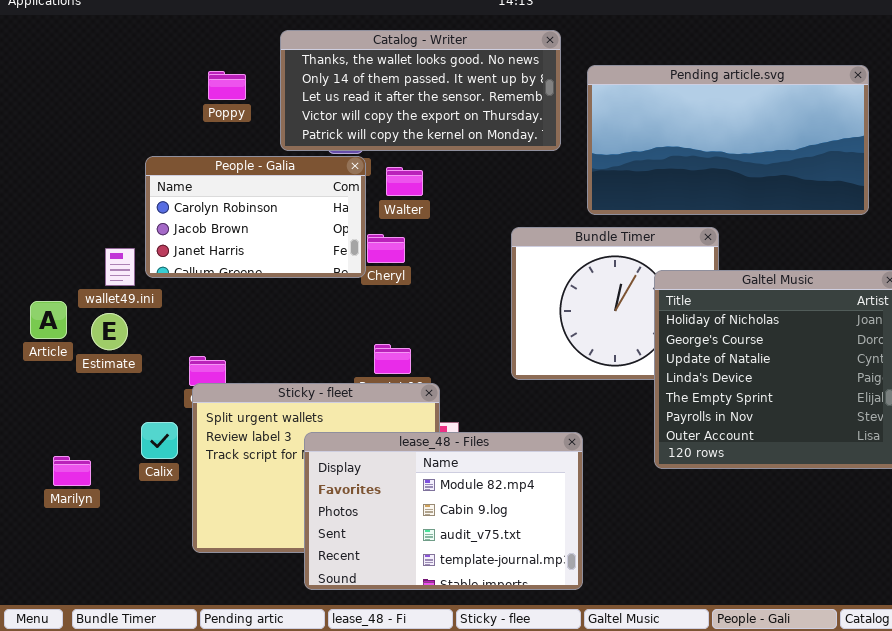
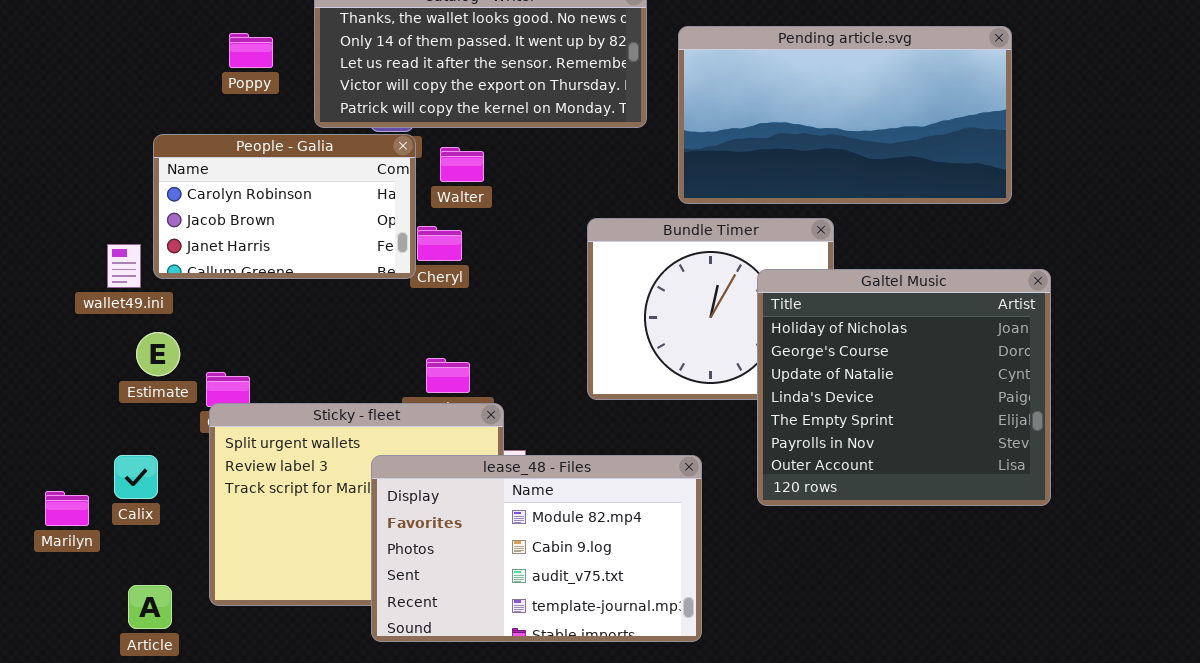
Article: [30,301,67,339] -> [128,585,172,629], moved
Estimate: [91,313,128,350] -> [136,332,180,376], moved
Calix: [141,422,178,459] -> [114,455,158,499], moved
lease_48 - Files: [304,432,583,590] -> [371,455,702,642], moved

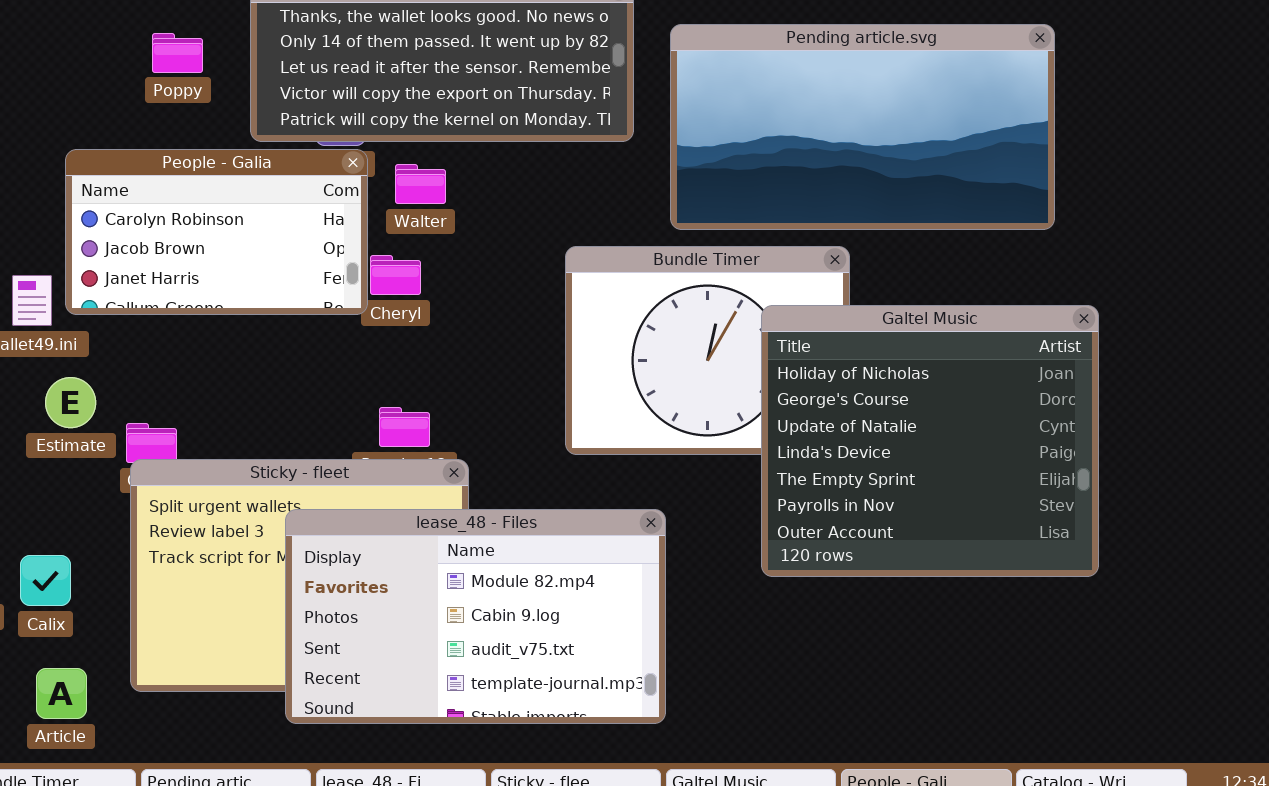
Calix: [114,455,158,499] -> [20,555,71,606], moved
lease_48 - Files: [371,455,702,642] -> [285,509,666,724], moved

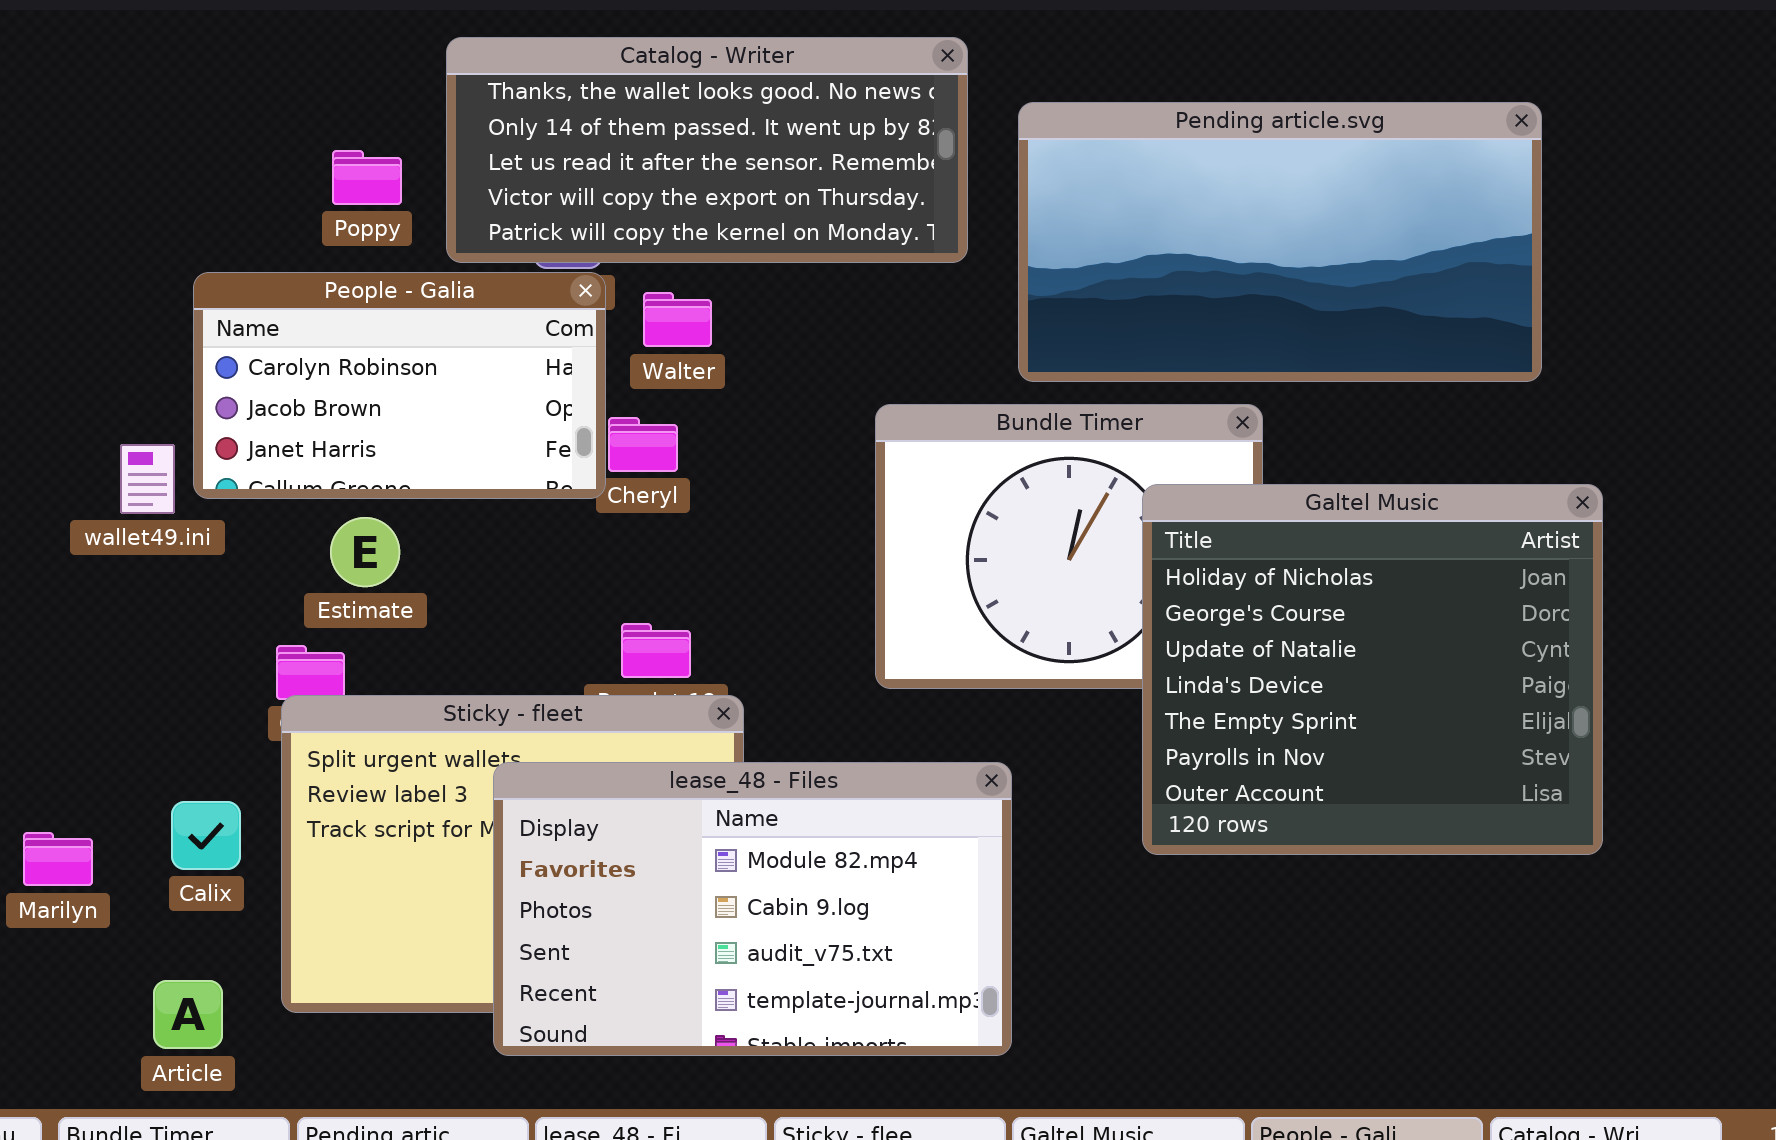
Poppy: [152,33,203,73] -> [332,150,402,205], moved
Estimate: [45,377,96,428] -> [330,517,400,587], moved
Calix: [20,555,71,606] -> [171,801,241,870], moved

